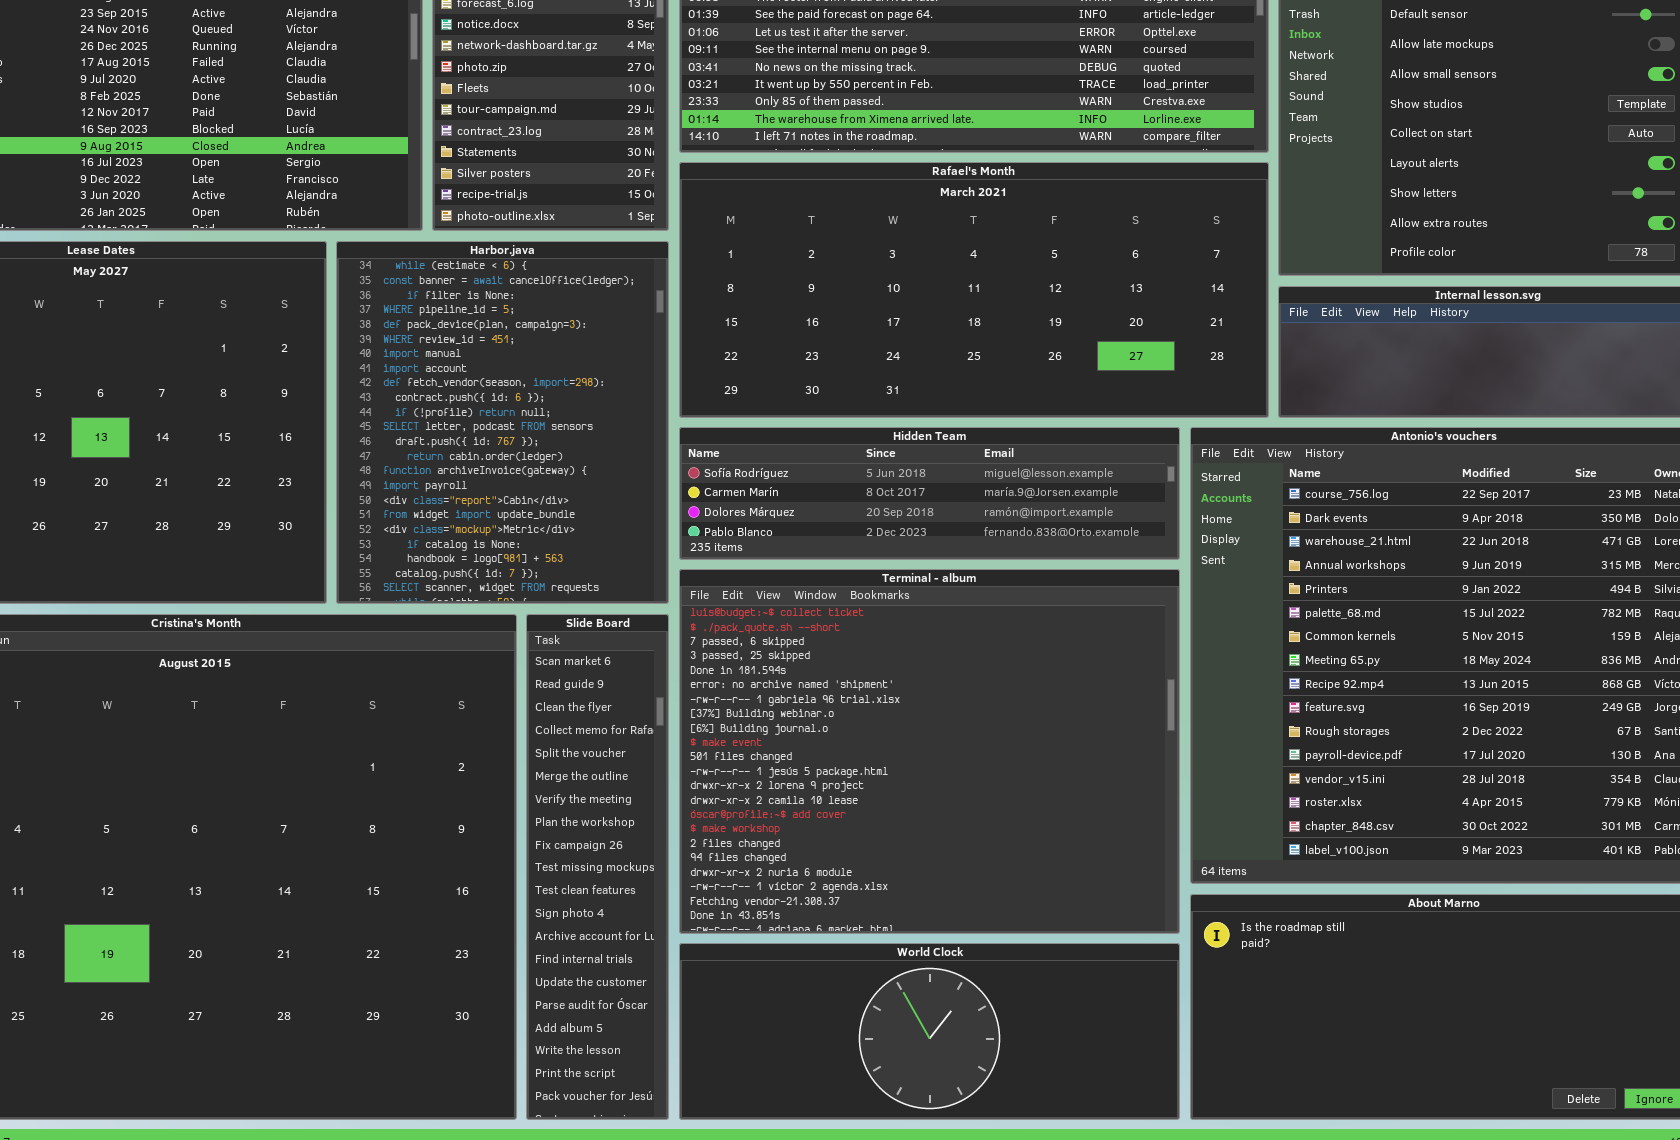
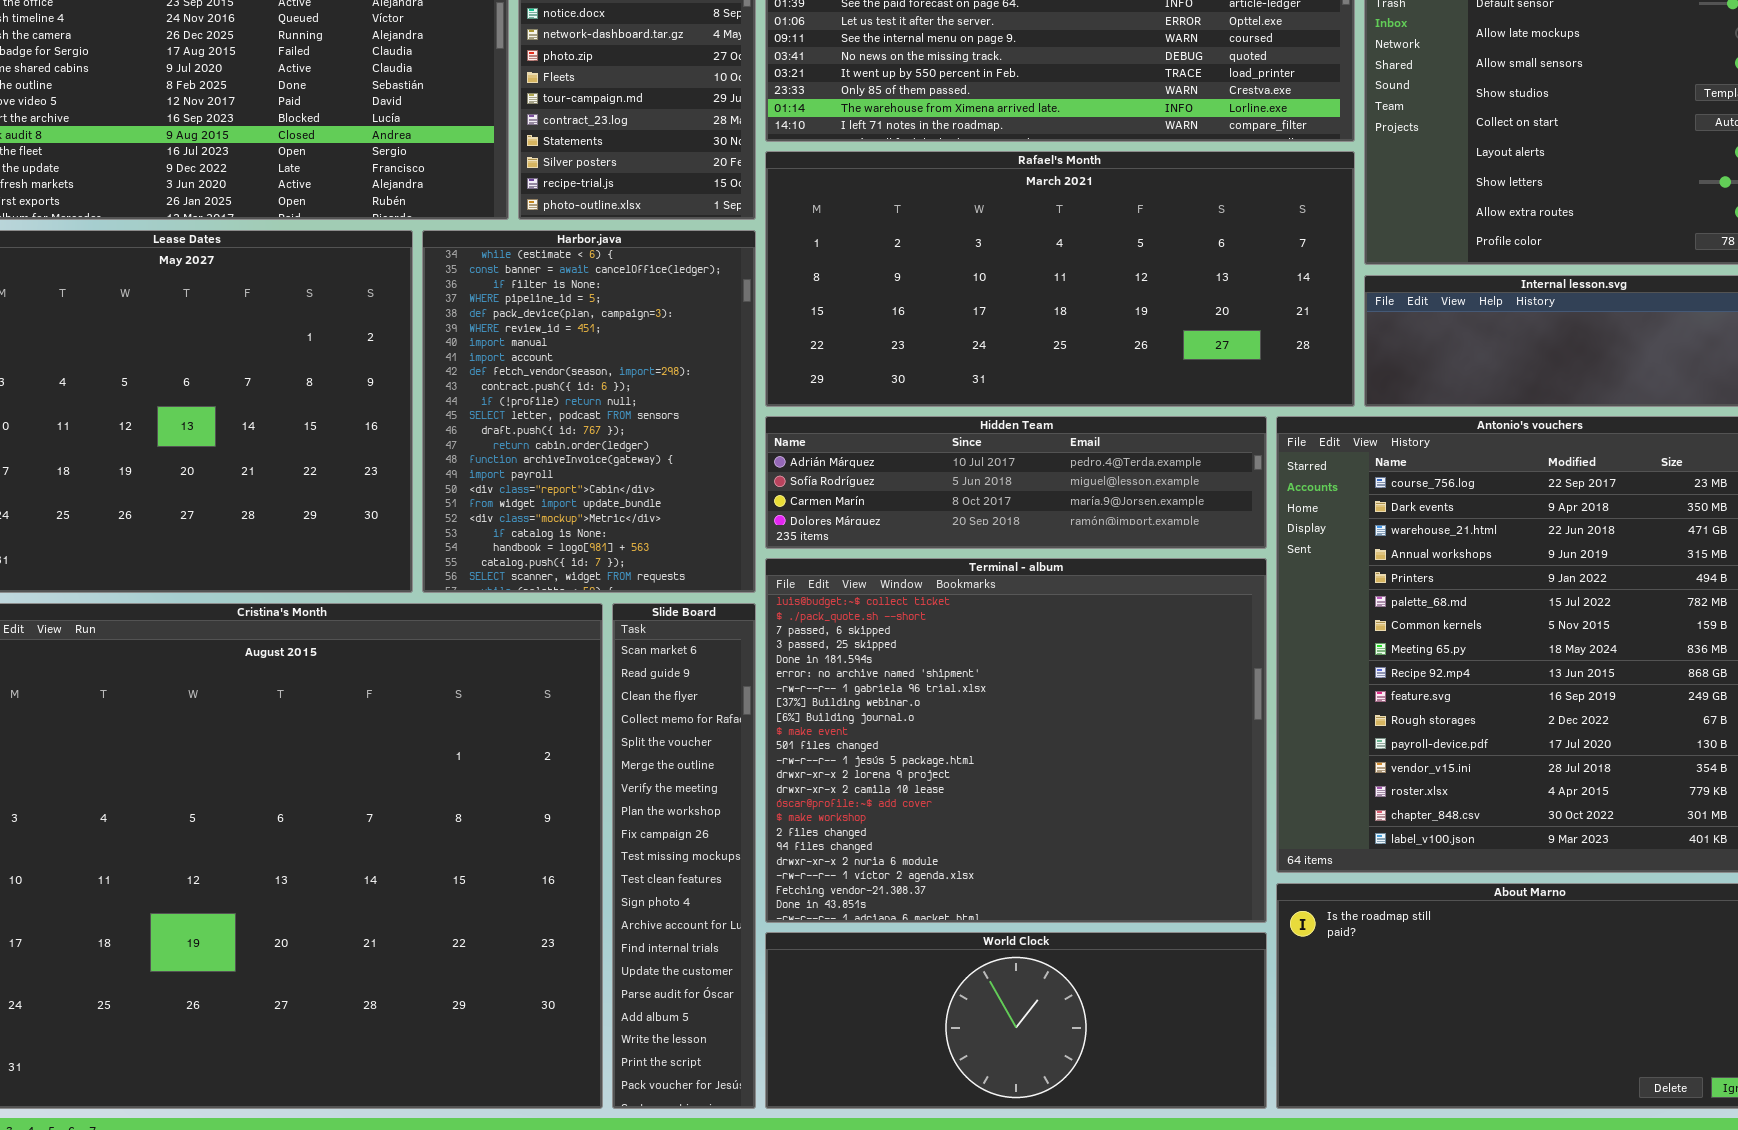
Hidden Team: [679,427,1180,560] -> [765,416,1267,549], scrolled up 1 row

